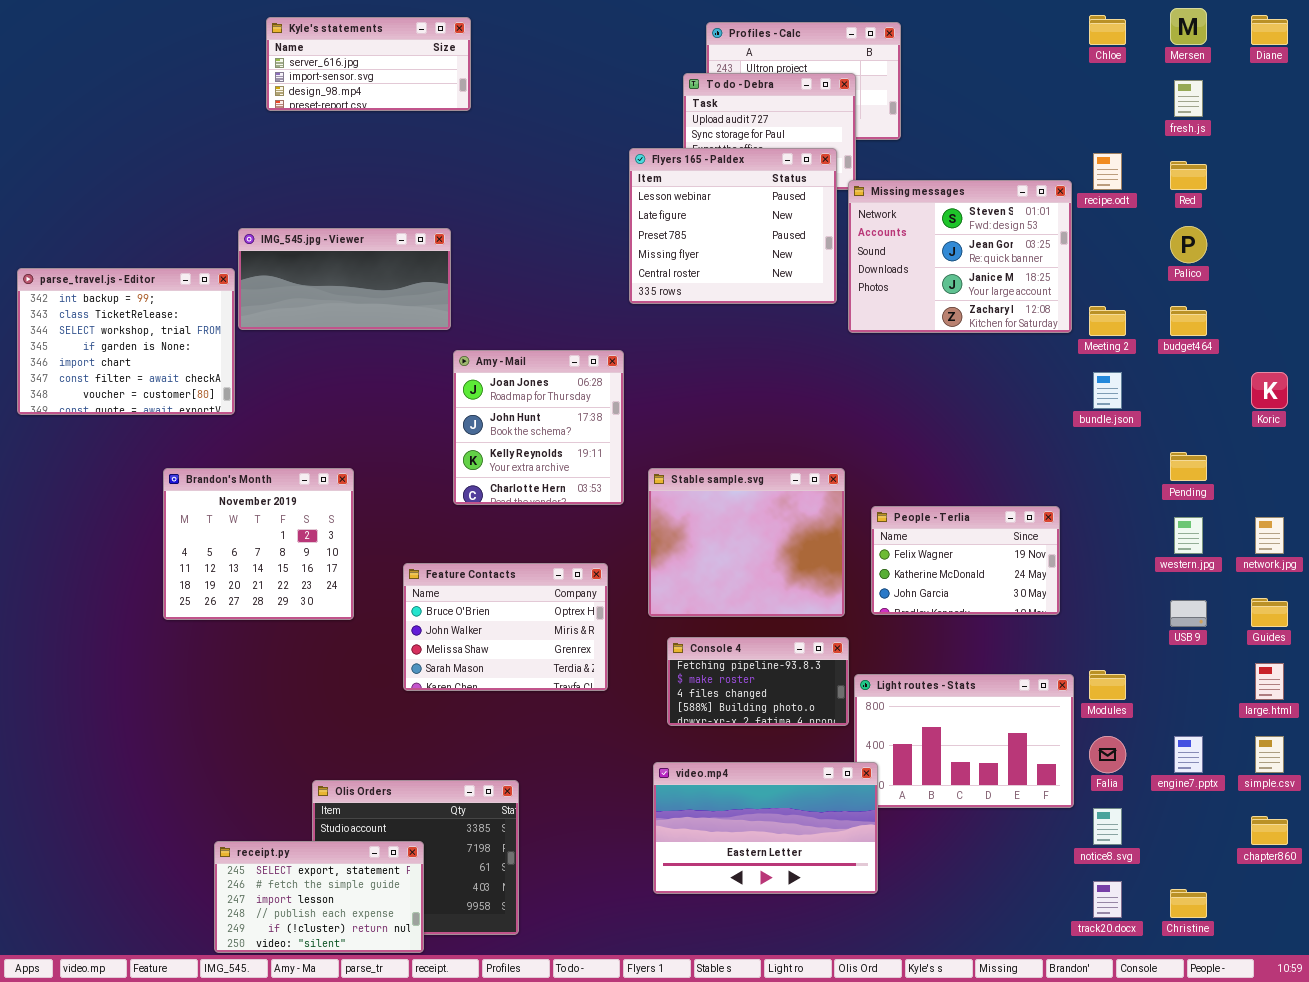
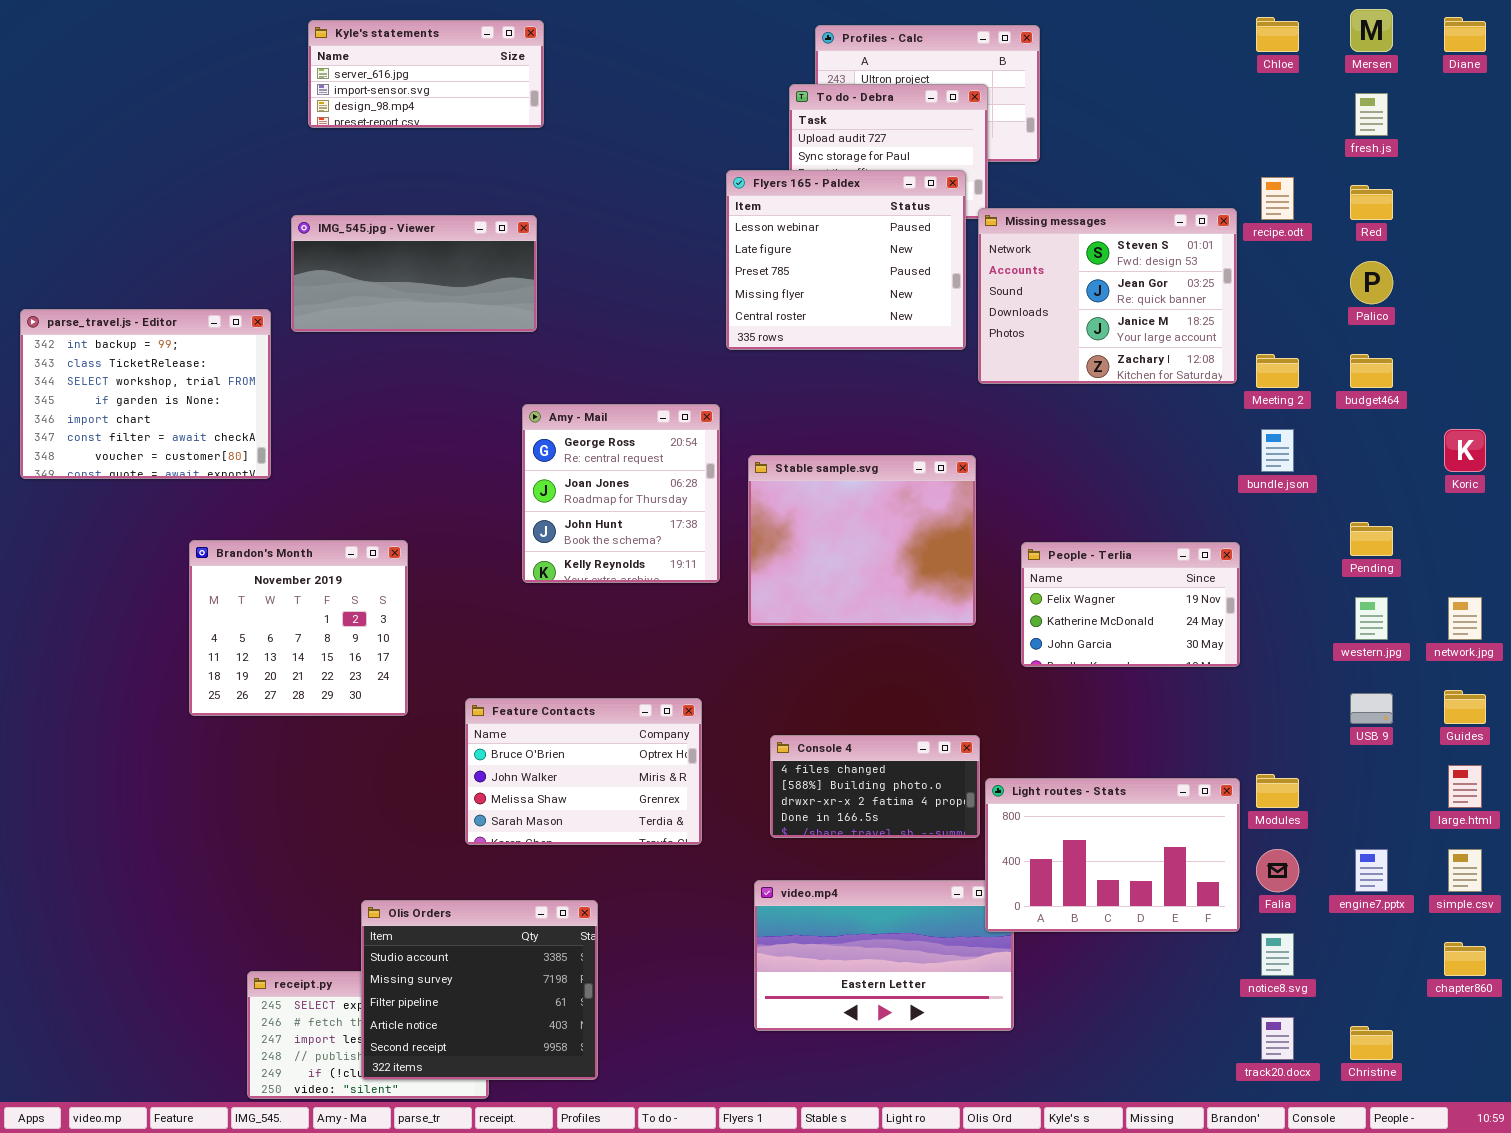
IMG_545.jpg - Viewer: [238,228,451,330] -> [291,215,537,332], moved
Amy - Mail: [453,350,624,505] -> [522,404,720,583], scrolled up 1 row
Stable sample.svg: [648,468,845,617] -> [748,455,976,626], moved
People - Terlia: [871,506,1060,615] -> [1021,542,1240,667], moved
Feature Contacts: [403,563,608,691] -> [465,698,702,845], moved
Console 4: [667,637,849,726] -> [770,735,980,838], scrolled down 2 rows
Light routes - Stats: [854,674,1074,808] -> [985,778,1240,932], raised
Olis Orders: [312,780,519,935] -> [361,900,598,1080], raised

